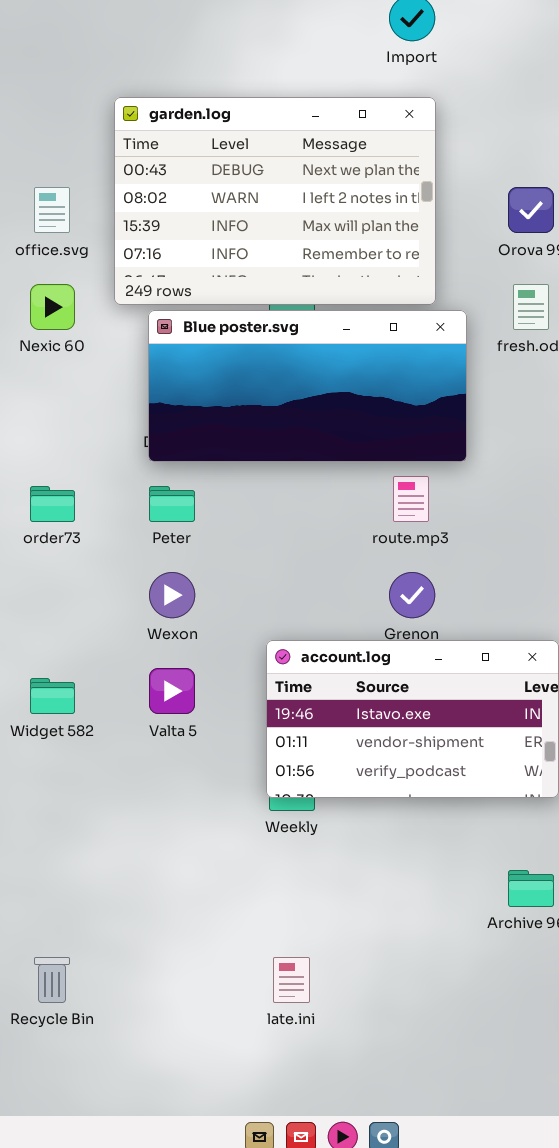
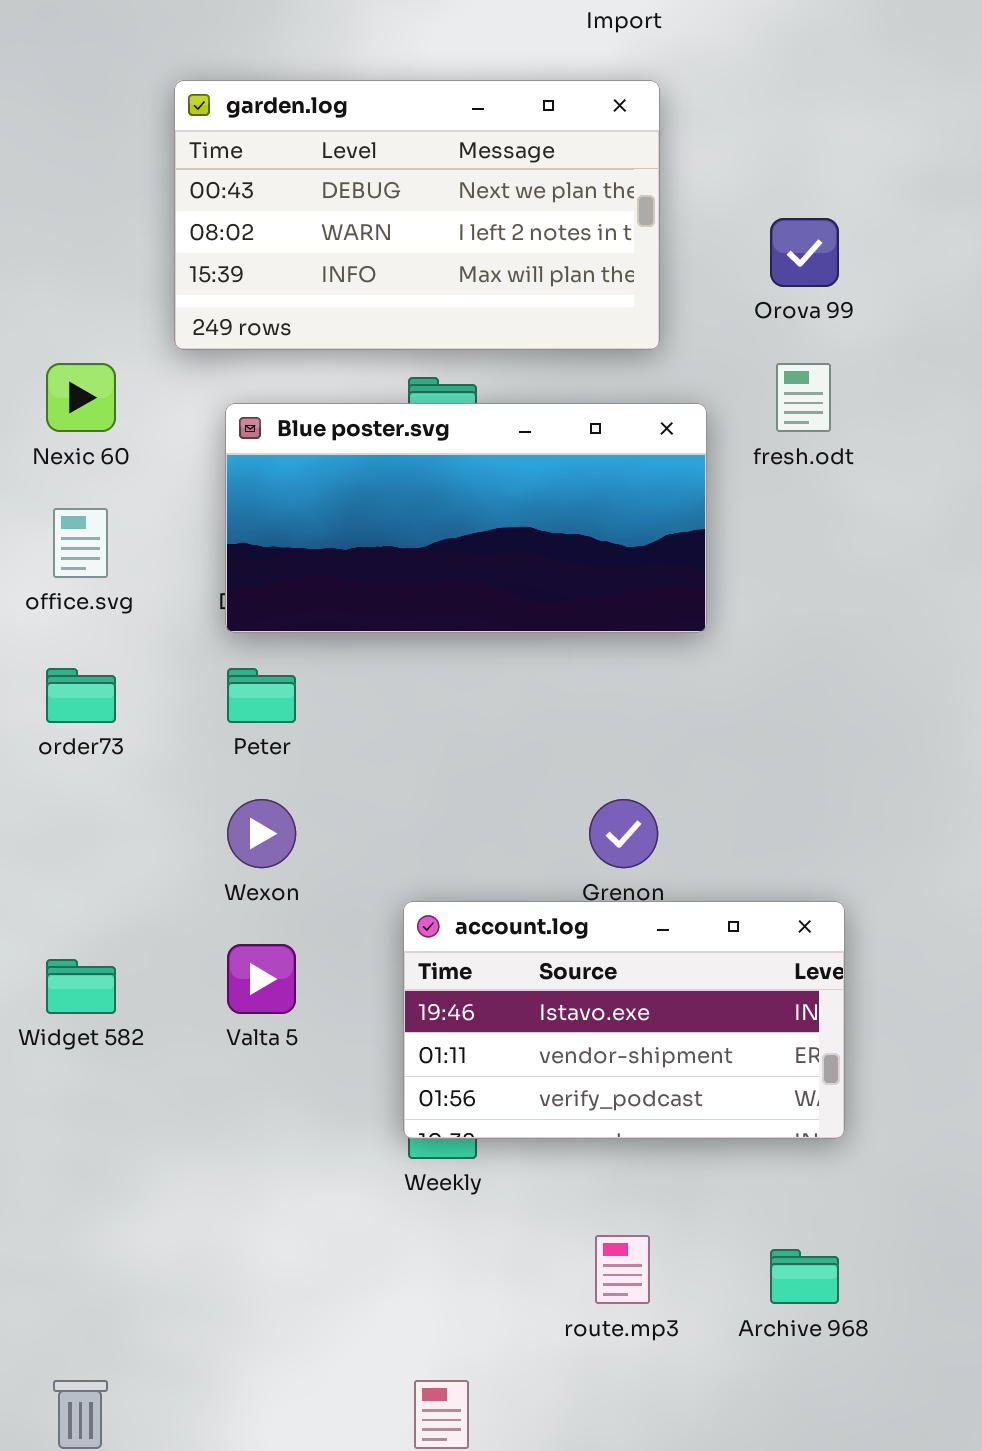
garden.log: [114,97,436,305] -> [174,80,660,350], resized
office.svg: [34,187,70,233] -> [53,508,108,578], moved
route.mp3: [393,476,429,522] -> [595,1235,650,1304], moved

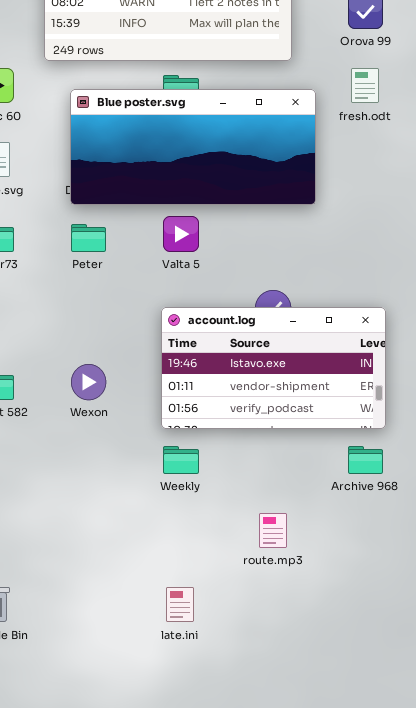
Wexon: [227,799,296,868] -> [71,364,106,400], moved
account.log: [403,901,845,1139] -> [161,307,386,429], moved
Valta 5: [227,944,296,1014] -> [163,216,199,252], moved
Archive 968: [770,1249,839,1304] -> [348,446,383,474], moved

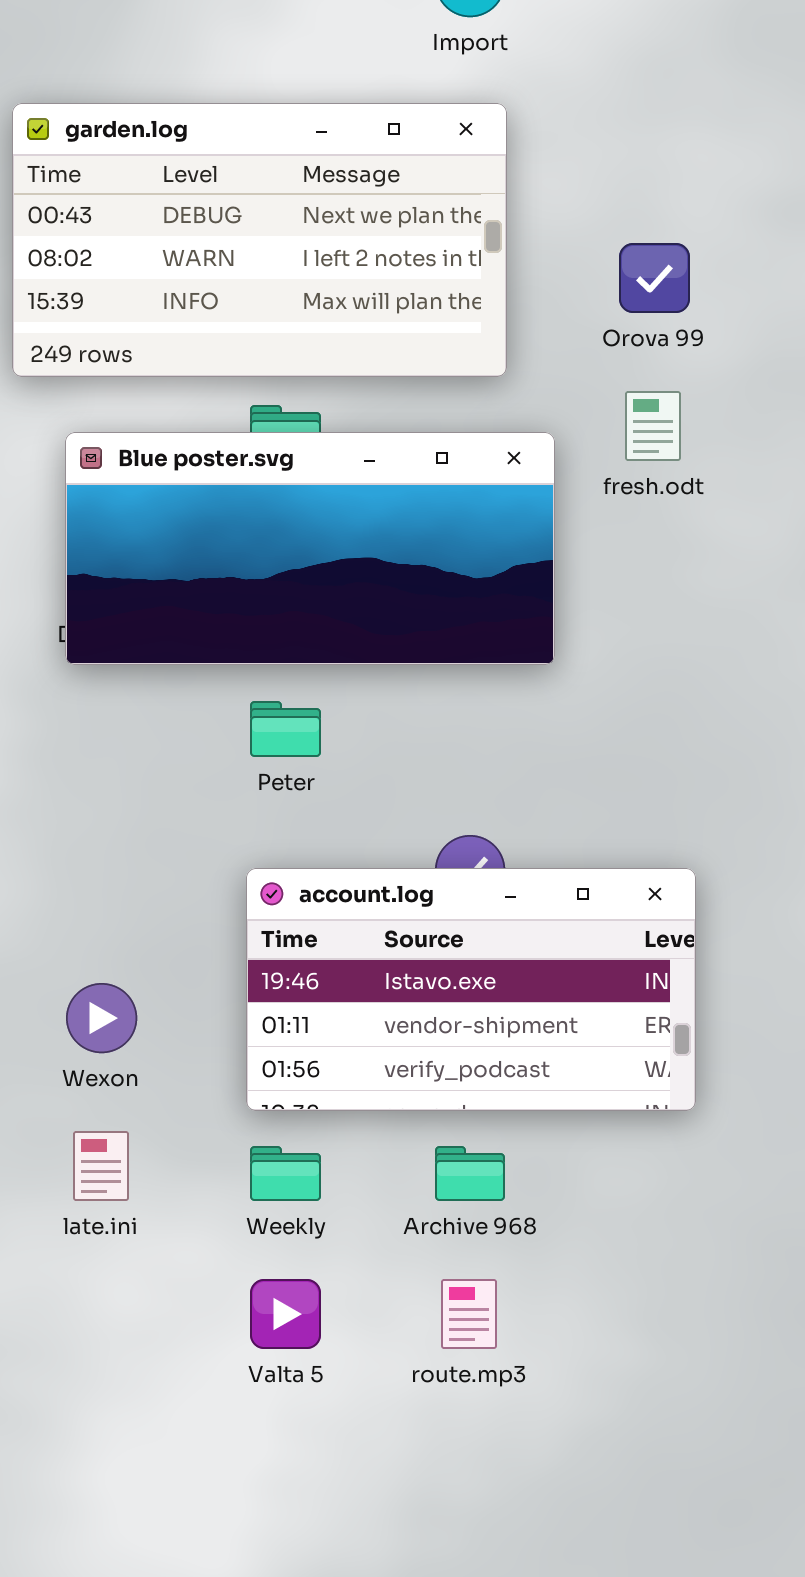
Valta 5: [163,216,199,252] -> [250,1279,321,1349], moved
Peter: [71,224,106,252] -> [250,701,321,757], moved
Archive 968: [348,446,383,474] -> [435,1146,505,1201], moved
late.ini: [166,587,194,622] -> [73,1131,129,1201], moved

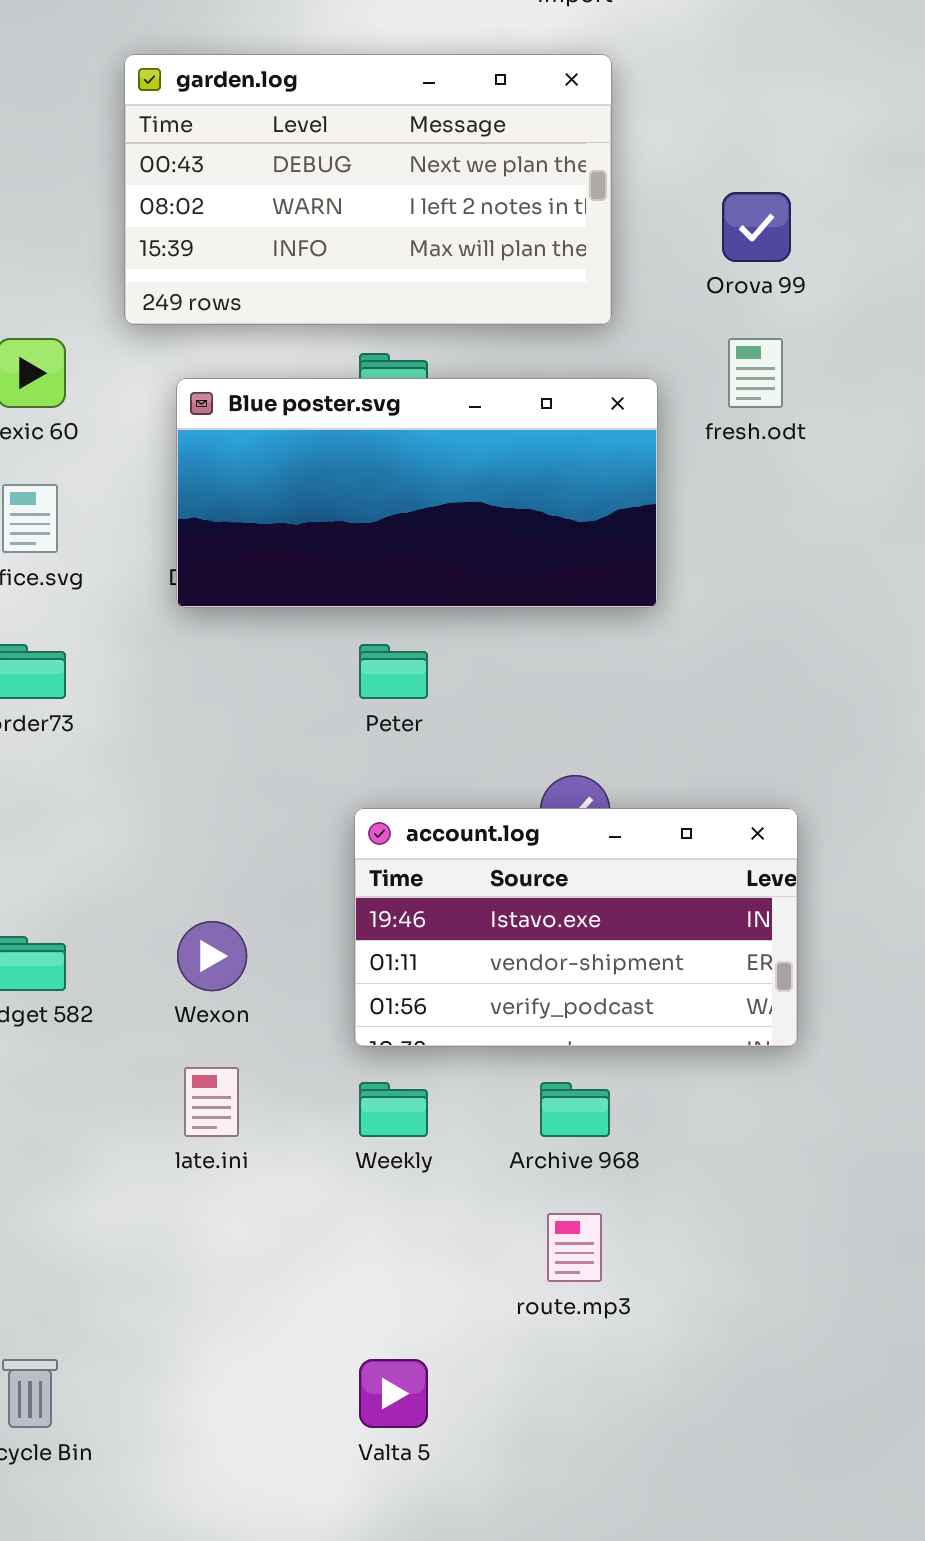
Valta 5: [250,1279,321,1349] -> [359,1359,428,1428], moved

